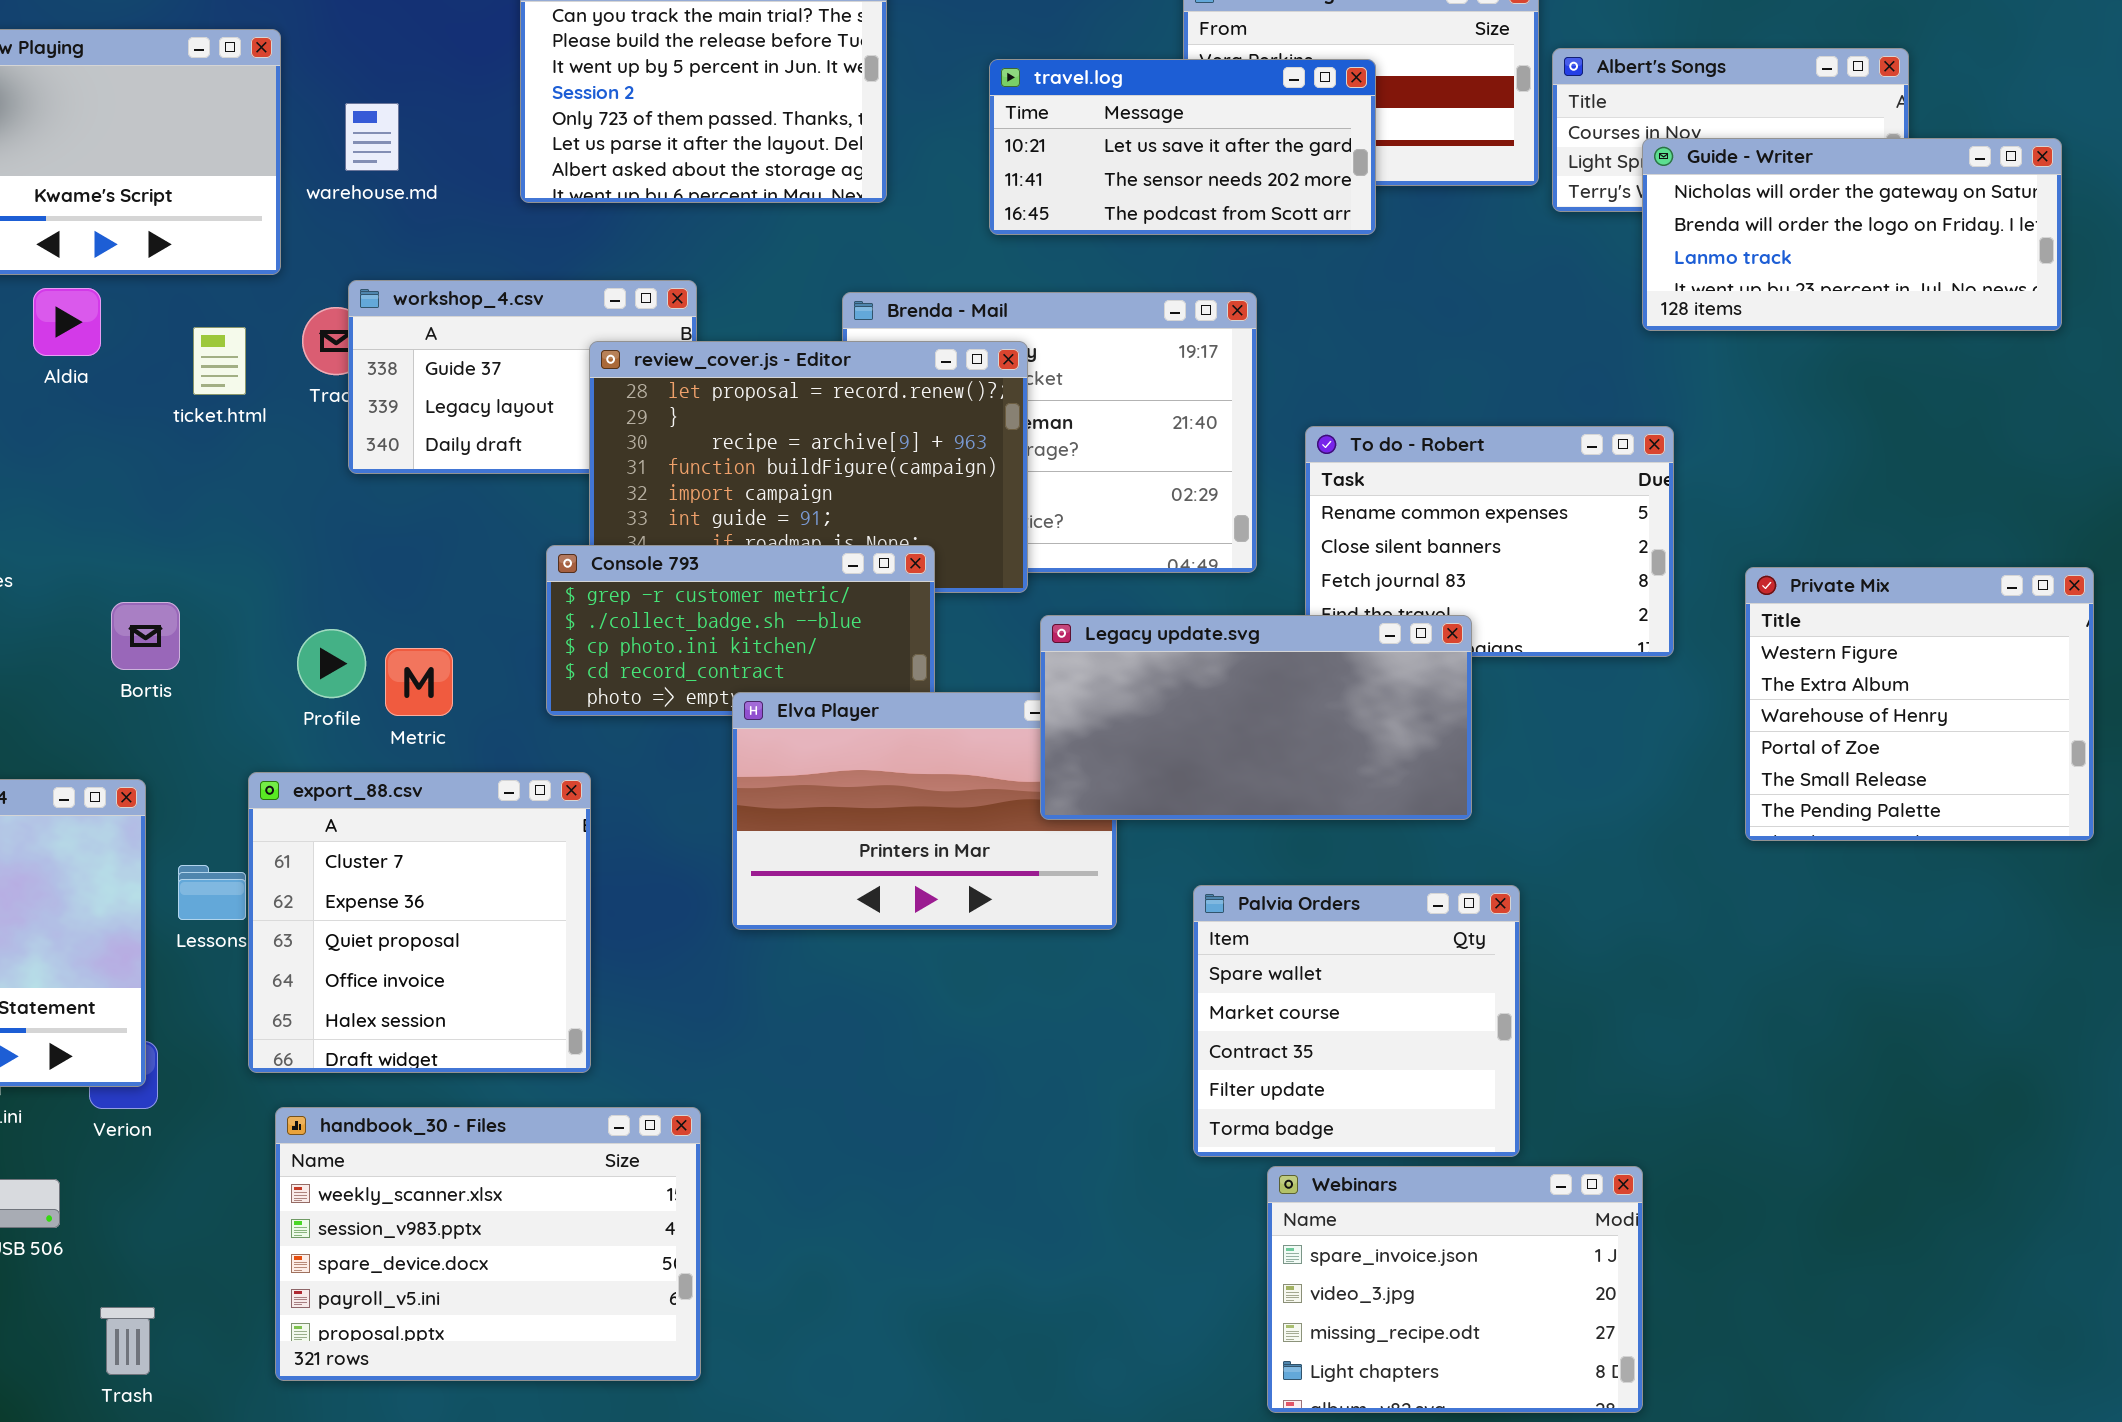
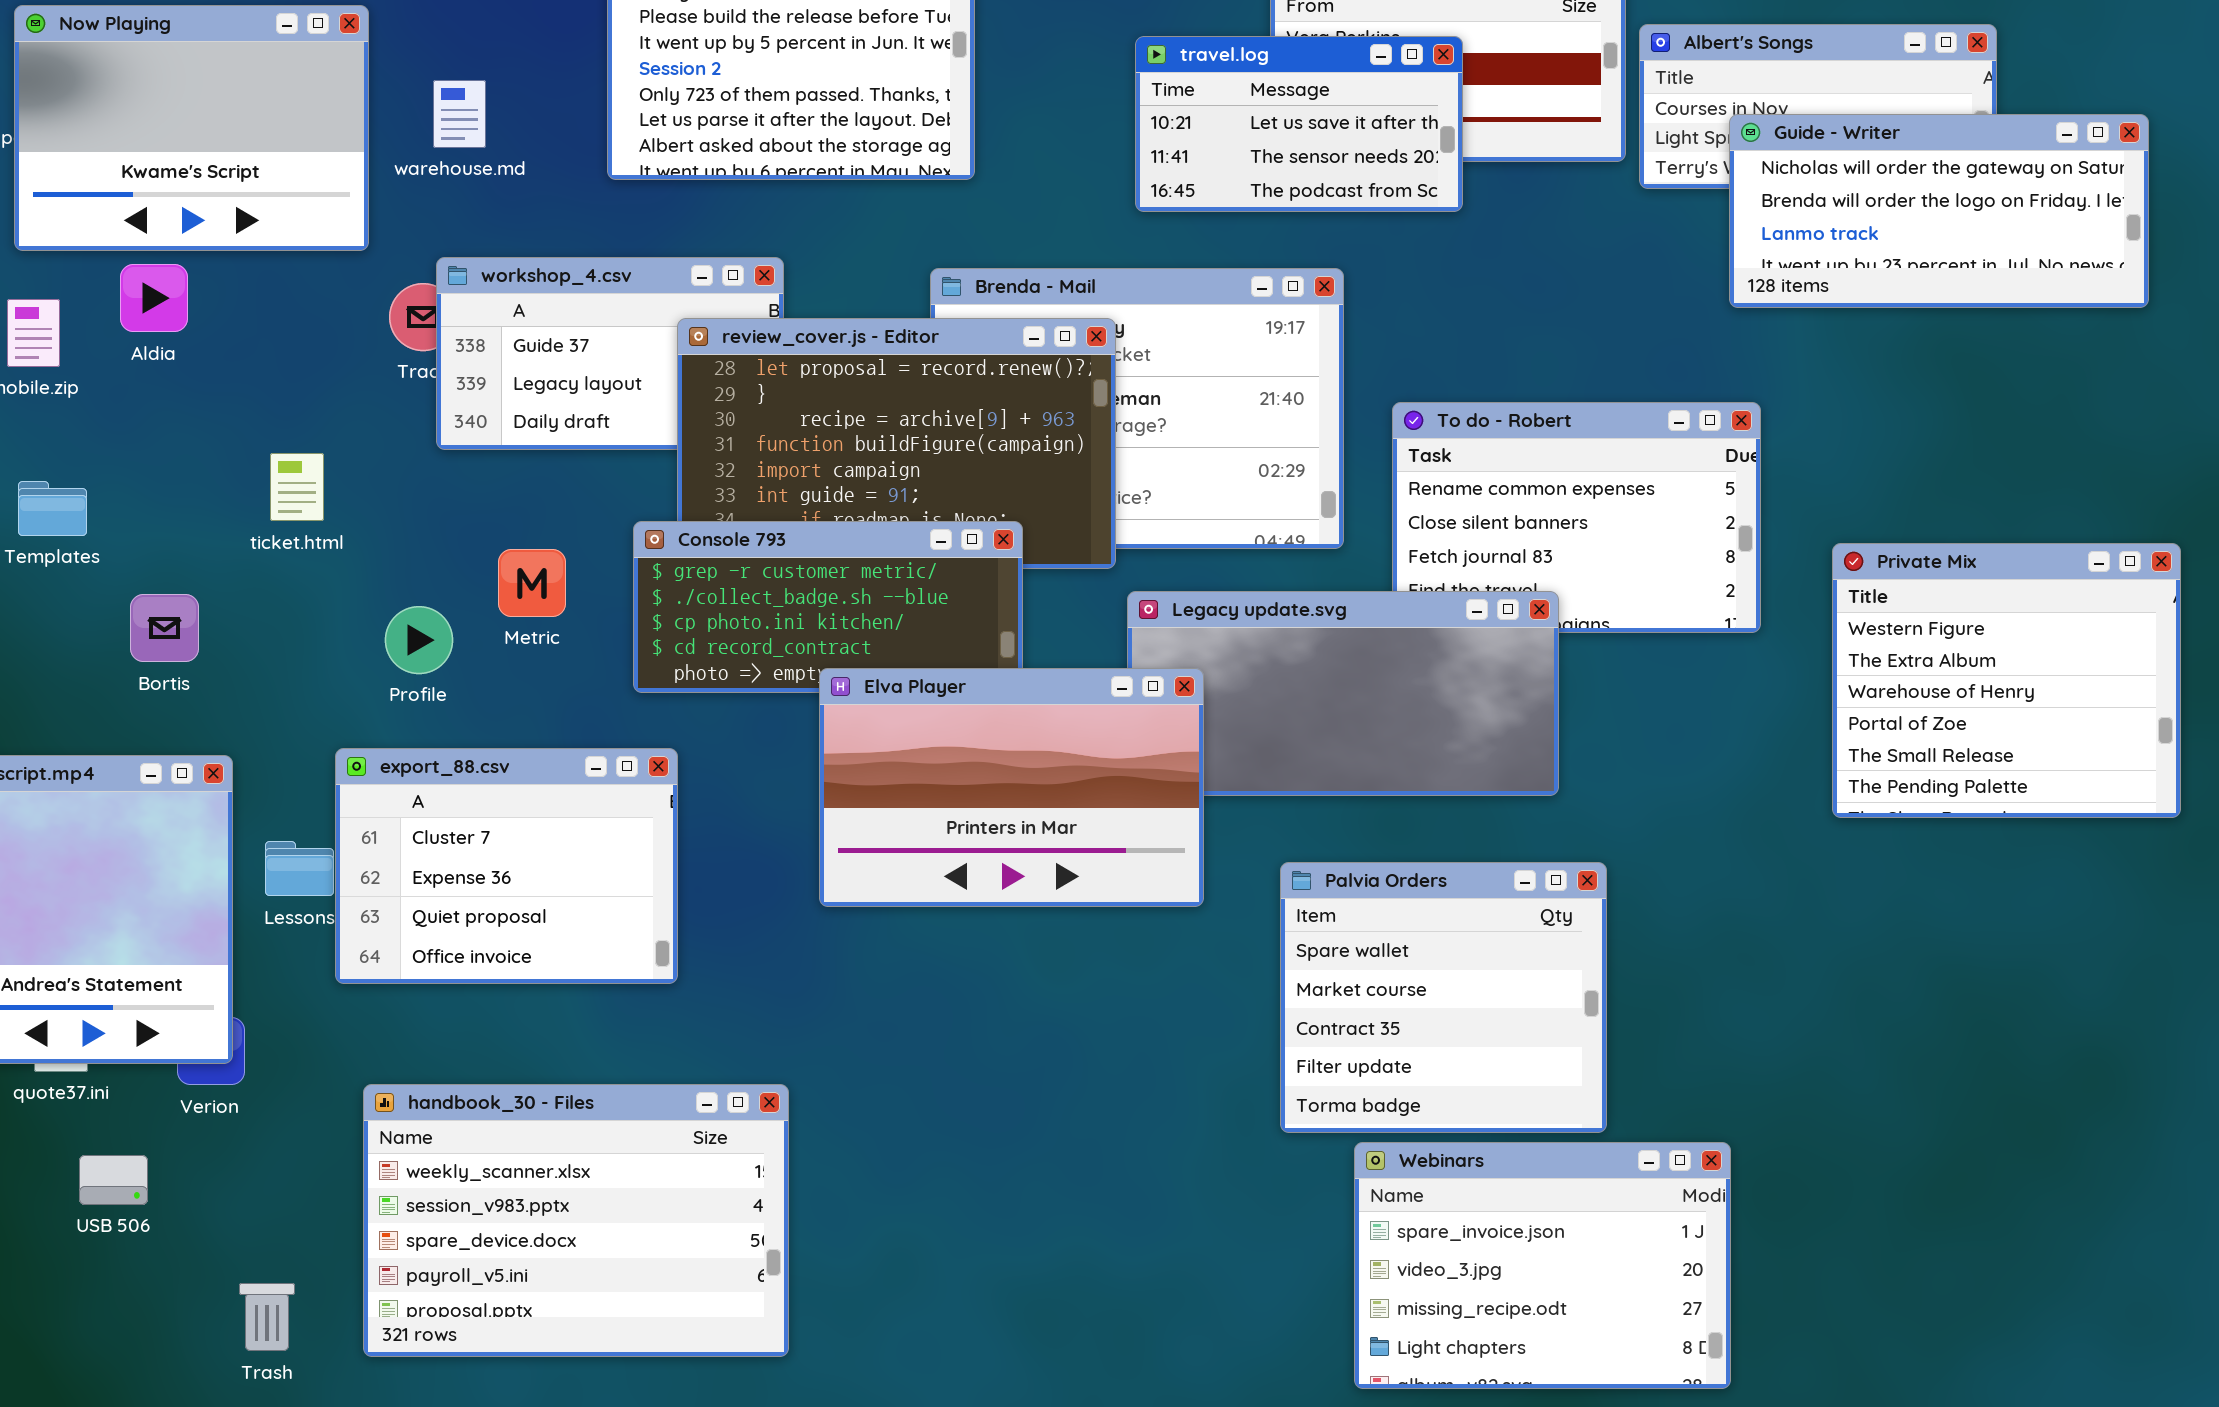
travel.log: [989,59,1376,235] -> [1135,36,1463,212], resized
ticket.html: [193,327,246,395] -> [270,453,324,521], moved
Bortis: [111,602,180,670] -> [130,594,199,662], moved
Metric: [385,648,453,716] -> [498,549,566,617], moved
Elva Player: [732,692,1117,930] -> [819,668,1204,907], raised
export_88.csv: [248,772,591,1073] -> [335,748,678,984], resized
Trash: [100,1307,155,1375] -> [239,1283,295,1351], moved

